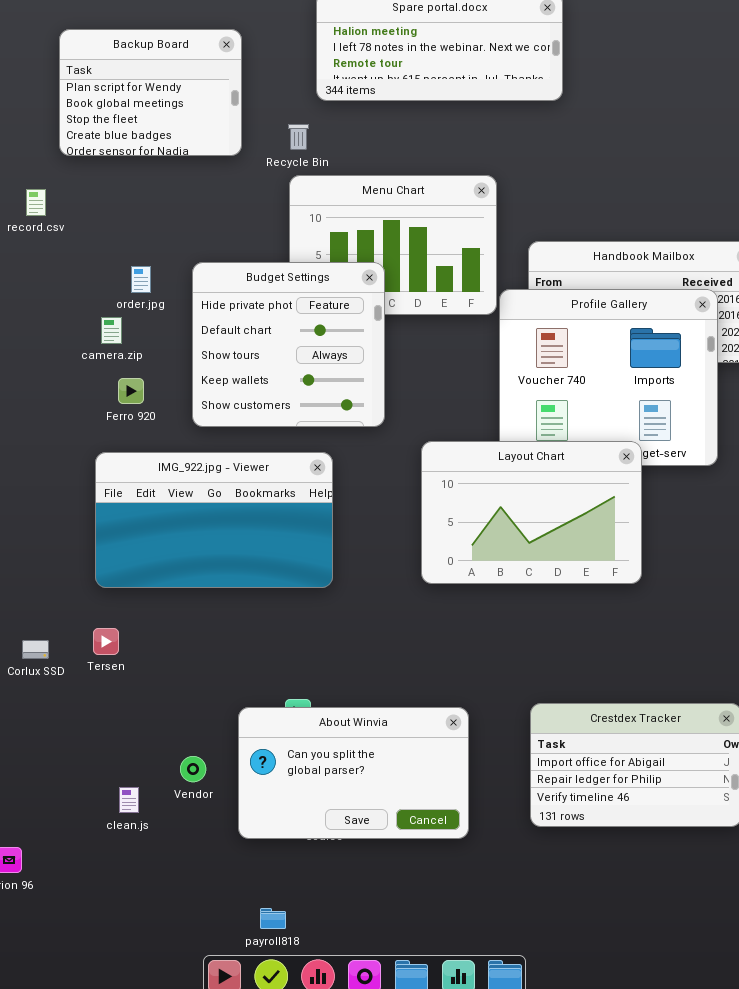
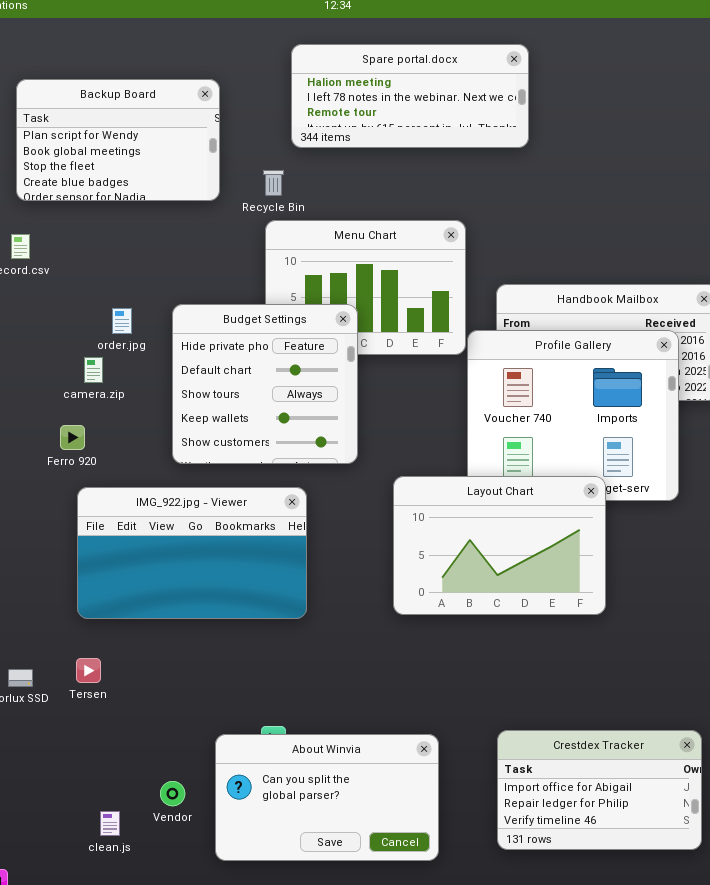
Backup Board: [59,29,242,156] -> [16,79,220,201], resized
Ferro 920: [118,378,144,404] -> [60,425,85,450], moved

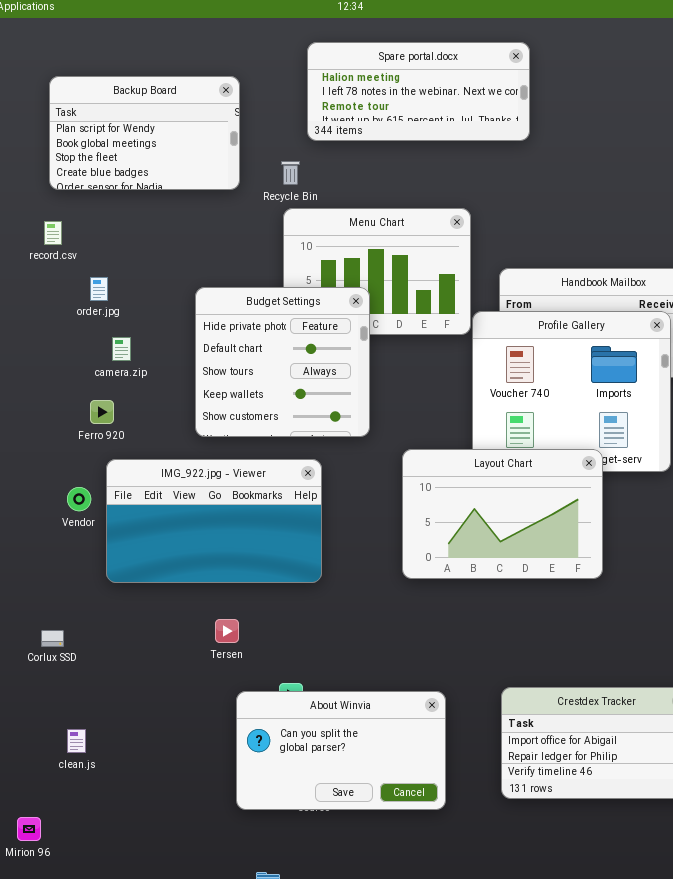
order.jpg: [112,308,132,334] -> [90,277,108,301], moved
Tersen: [76,658,101,683] -> [215,619,239,643], moved
Vendor: [160,781,185,806] -> [67,487,91,511], moved
clean.js: [100,811,120,836] -> [67,729,86,753], moved

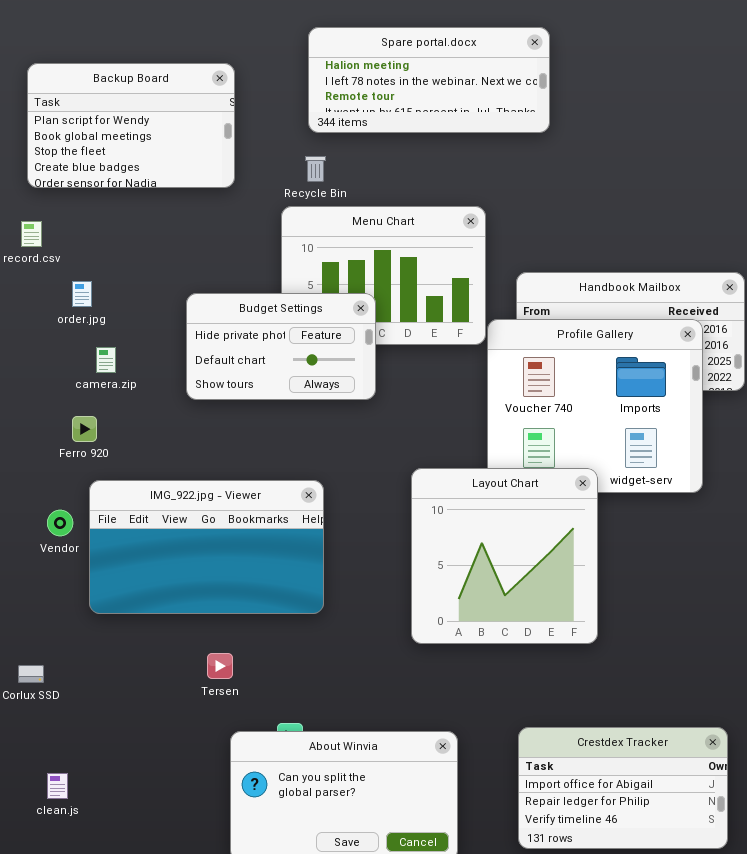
Recycle Bin: [281,161,300,185] -> [305,156,326,182], moved
Budget Settings: [195,287,370,437] -> [186,293,376,400], resized
Layout Chart: [402,449,603,579] -> [411,468,598,644], resized

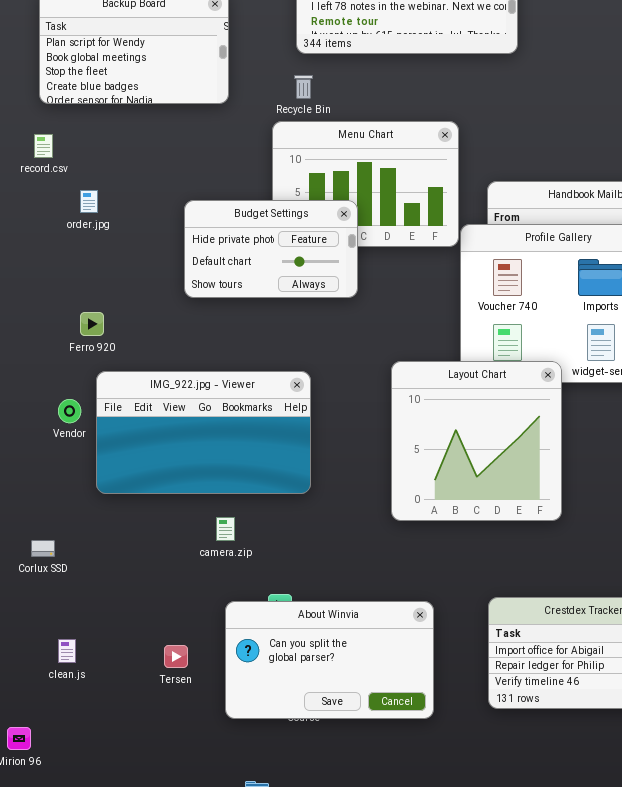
camera.zip: [96,347,116,373] -> [216,517,235,541], moved
Tersen: [207,653,233,679] -> [164,645,188,668], moved

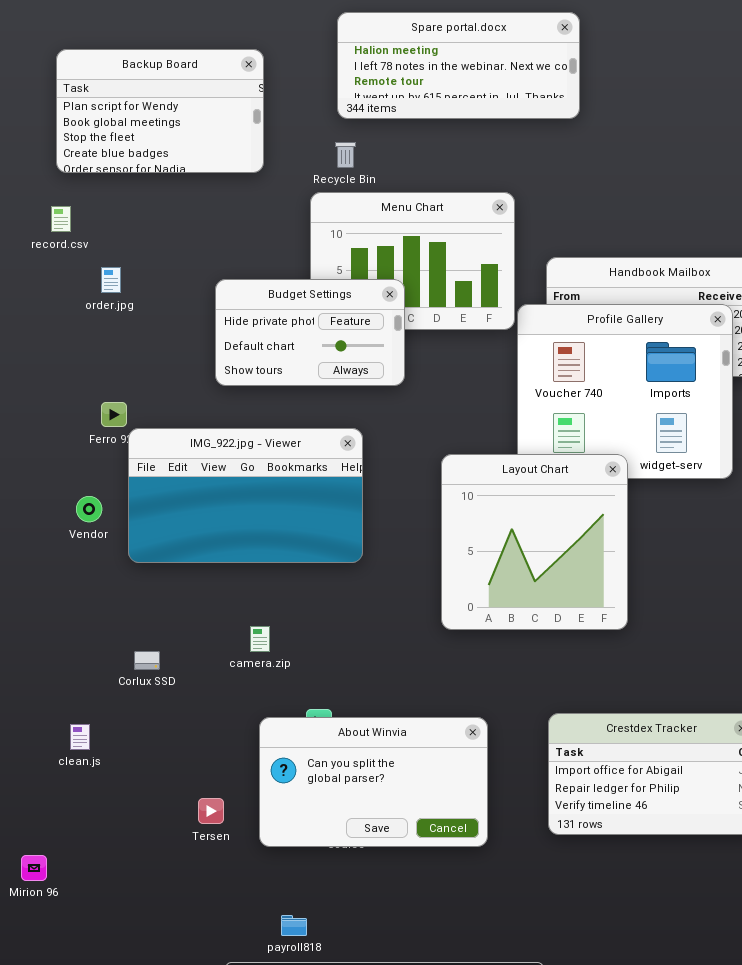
IMG_922.jpg - Viewer: [96,371,311,494] -> [128,428,363,563], moved
Corlux SSD: [31,540,55,557] -> [134,651,160,670], moved
clean.js: [58,639,76,663] -> [70,724,90,750], moved
Tersen: [164,645,188,668] -> [198,798,224,824], moved

